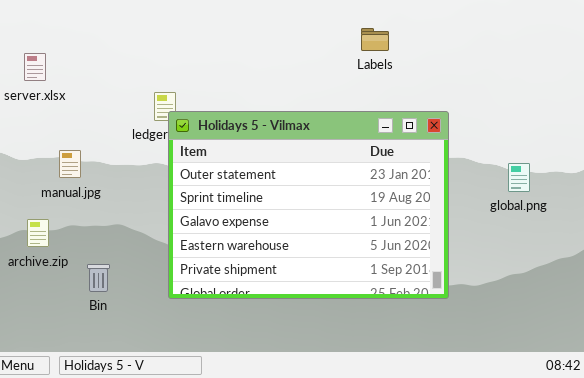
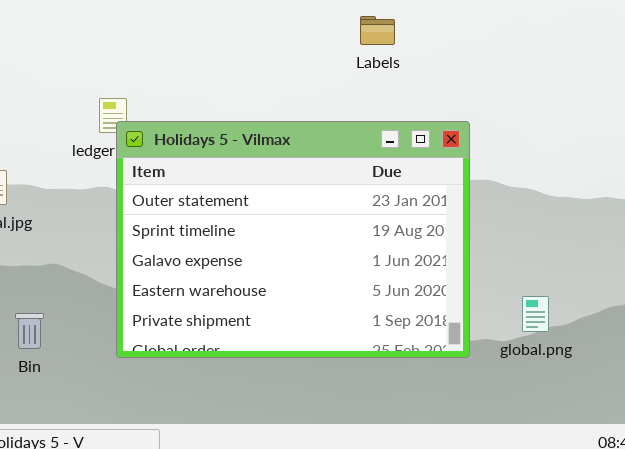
global.png: [508,163,530,192] -> [522,296,549,332], moved

